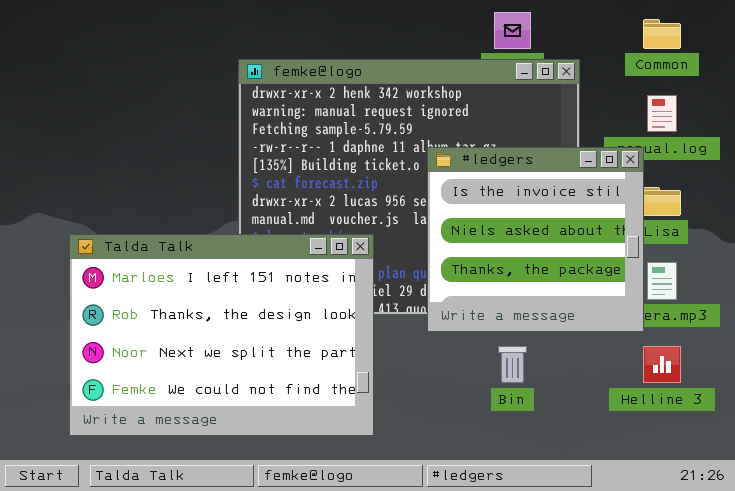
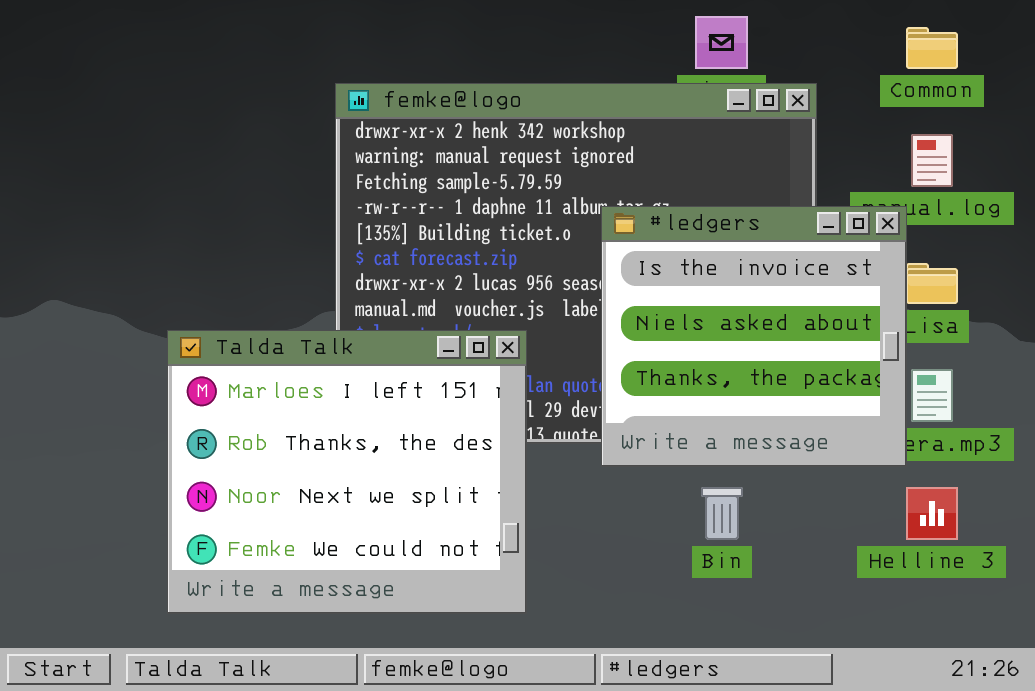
Talda Talk: [69,234,374,436] -> [167,330,527,614], resized

